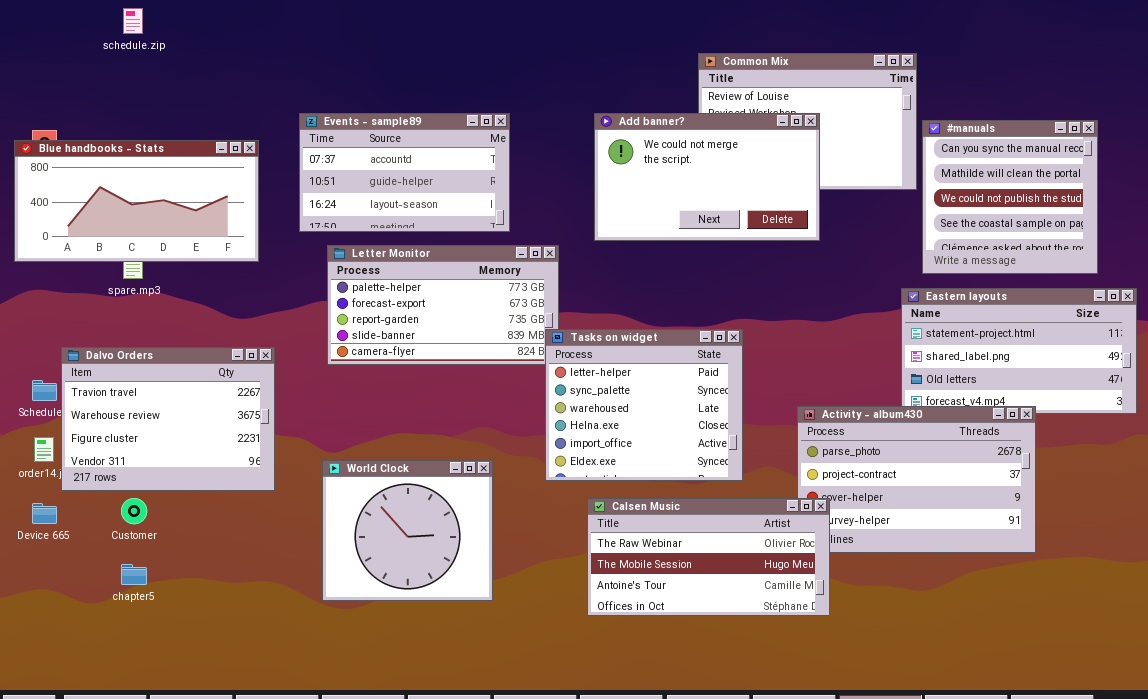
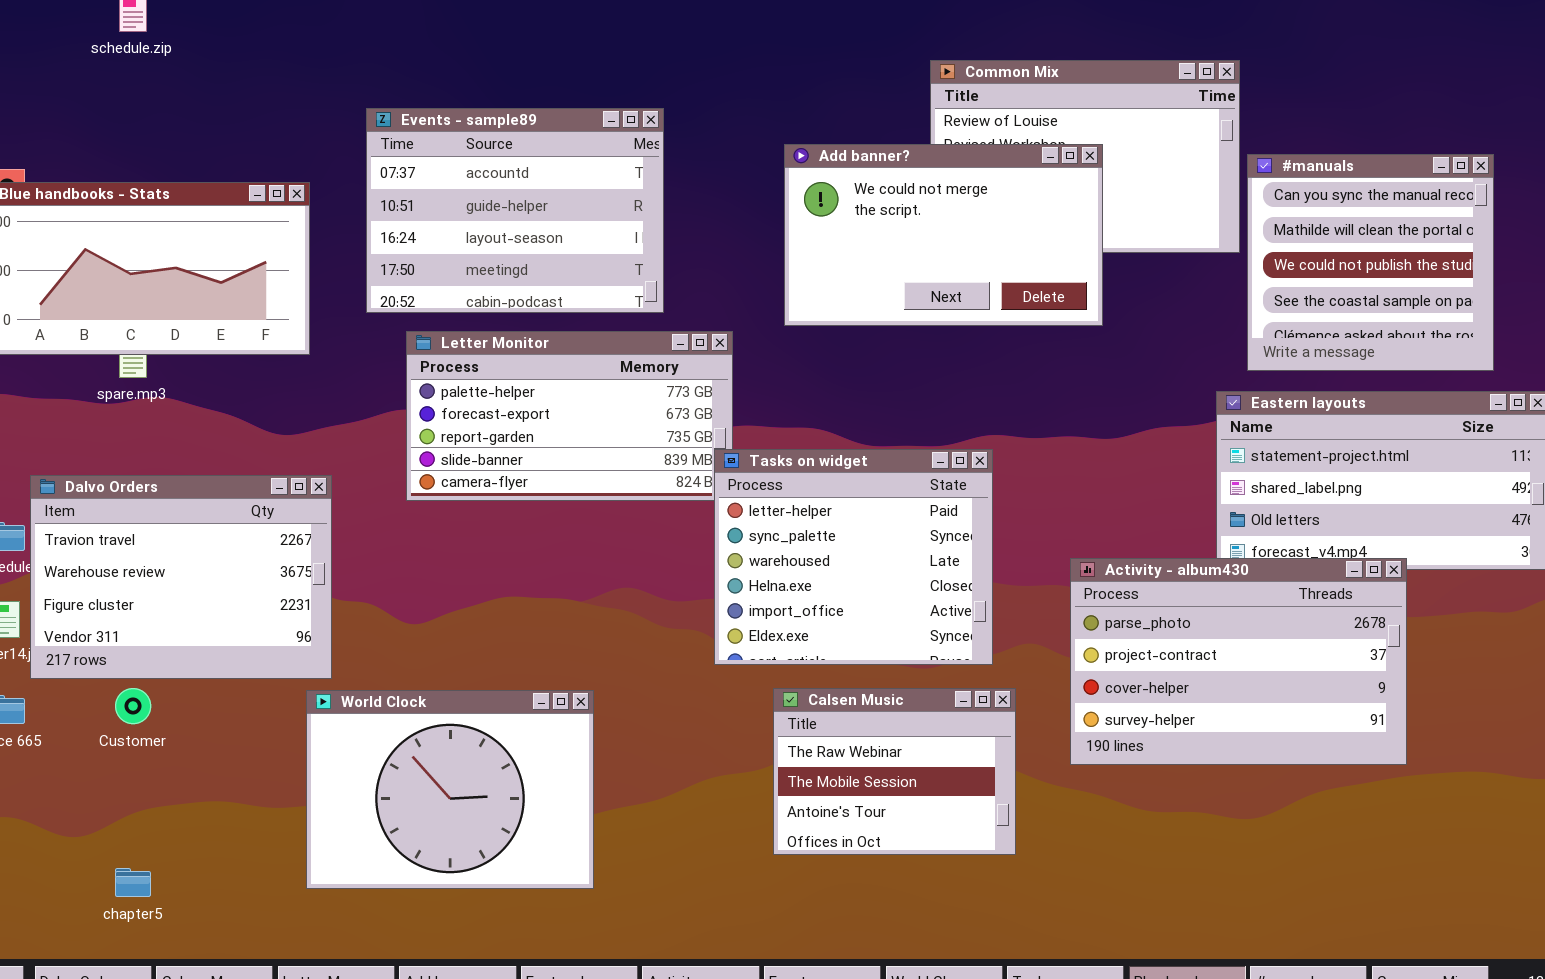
Events - sample89: [299,113,510,232] -> [366,108,664,313], resized
World Clock: [322,460,493,601] -> [306,690,594,889], moved, resized
Calsen Music: [587,498,830,616] -> [773,688,1016,855], resized
chapter5: [121,564,147,585] -> [115,868,151,897], moved

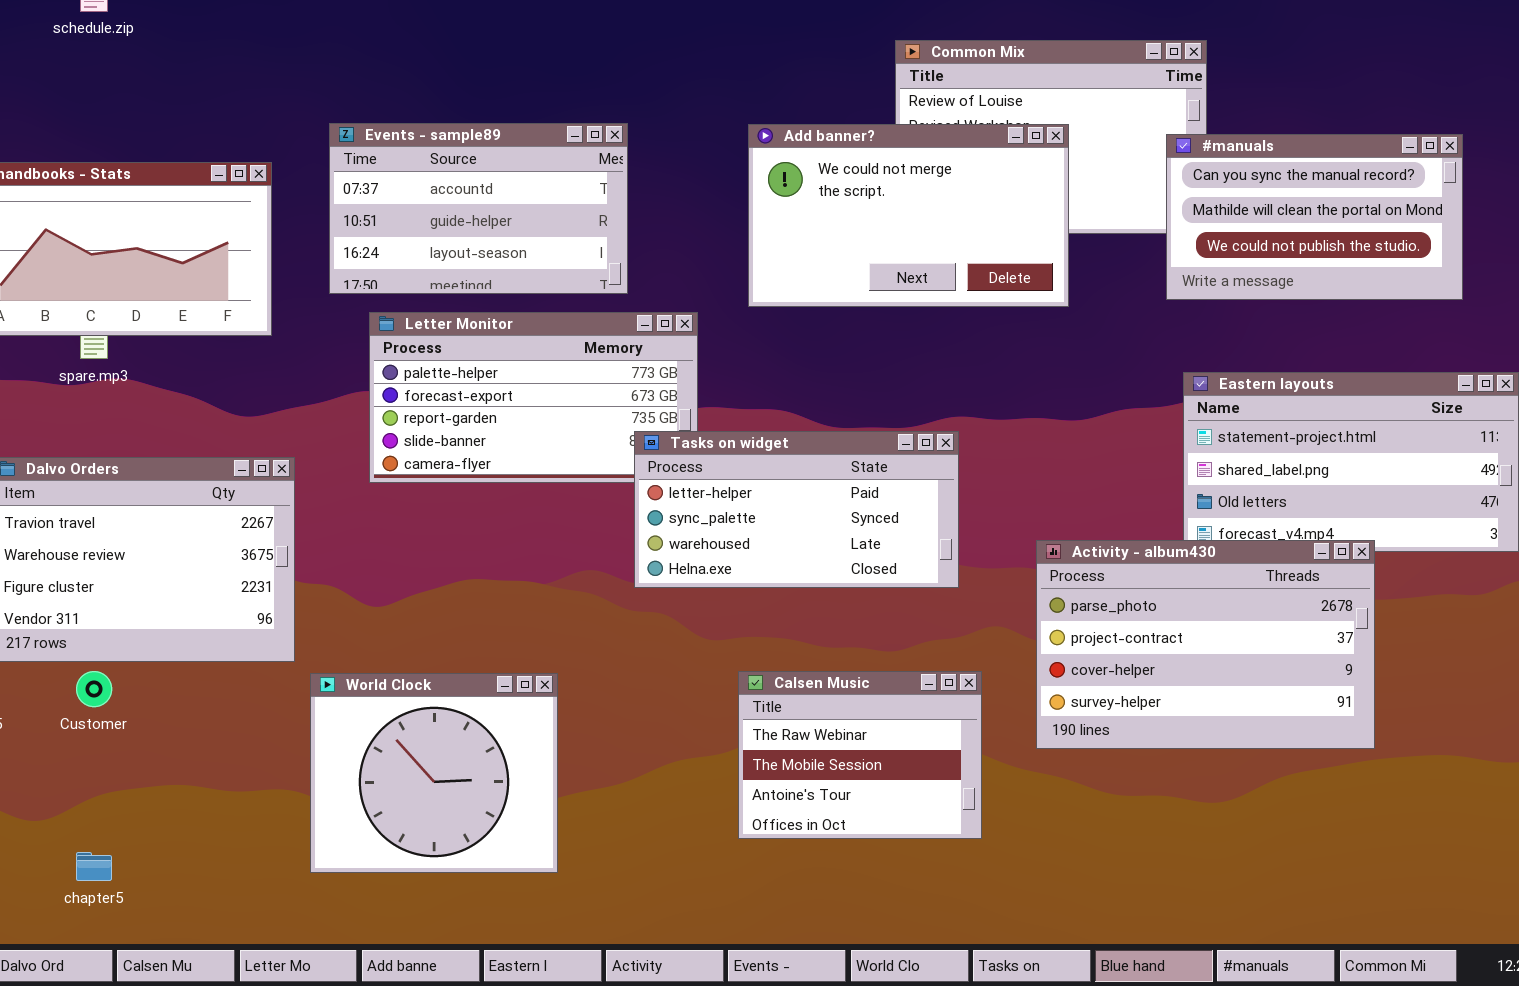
Events - sample89: [366,108,664,313] -> [329,123,628,294], resized
#manuals: [1247,154,1494,371] -> [1166,134,1463,300], resized
Tasks on widget: [714,449,993,665] -> [634,431,959,588], resized
World Clock: [306,690,594,889] -> [310,673,558,873], resized

